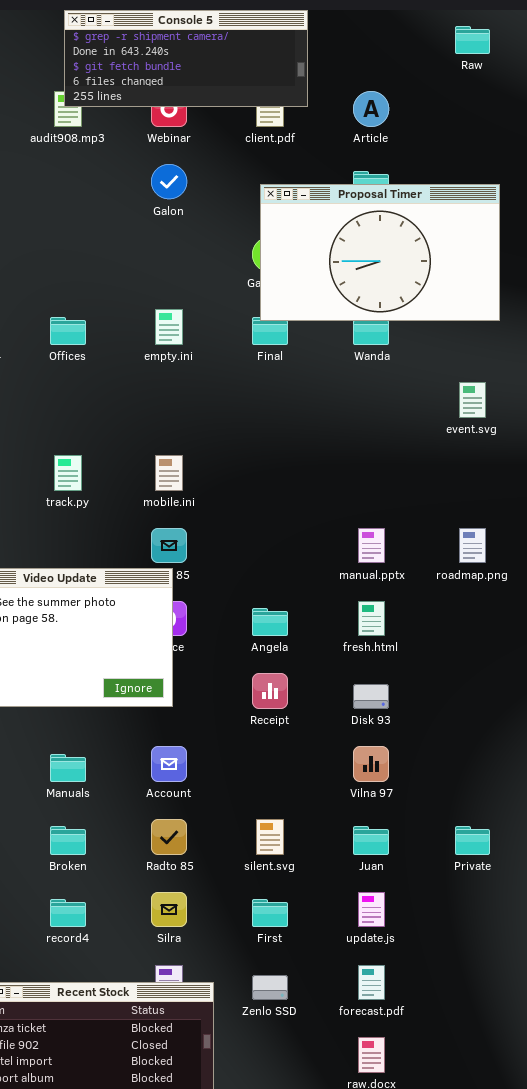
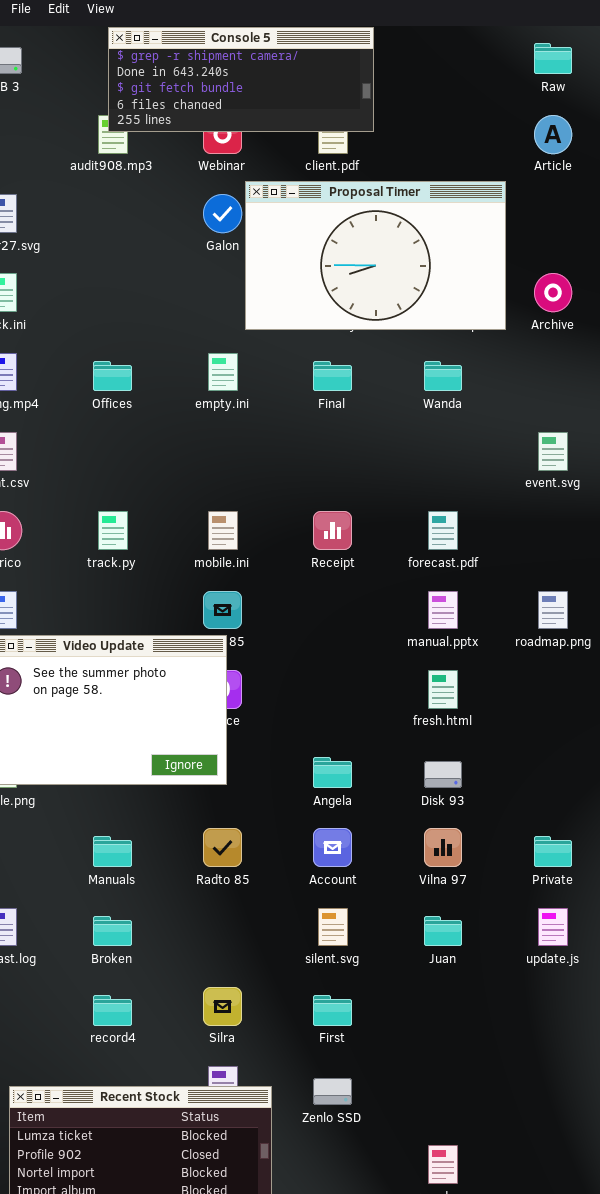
Article: [353,91,389,127] -> [534,115,572,154], moved
Proposal Timer: [260,184,500,321] -> [245,181,506,330], moved
Angela: [252,608,288,636] -> [313,757,352,788], moved
Receipt: [252,673,288,709] -> [313,511,352,550], moved
Account: [151,746,187,782] -> [313,828,352,867], moved
Radto 85: [151,819,187,855] -> [203,828,242,867], moved
Private: [455,826,490,855] -> [534,836,572,867], moved
update.js: [358,892,385,927] -> [538,908,568,946], moved
forecast.pdf: [358,965,385,1000] -> [428,511,458,550], moved

